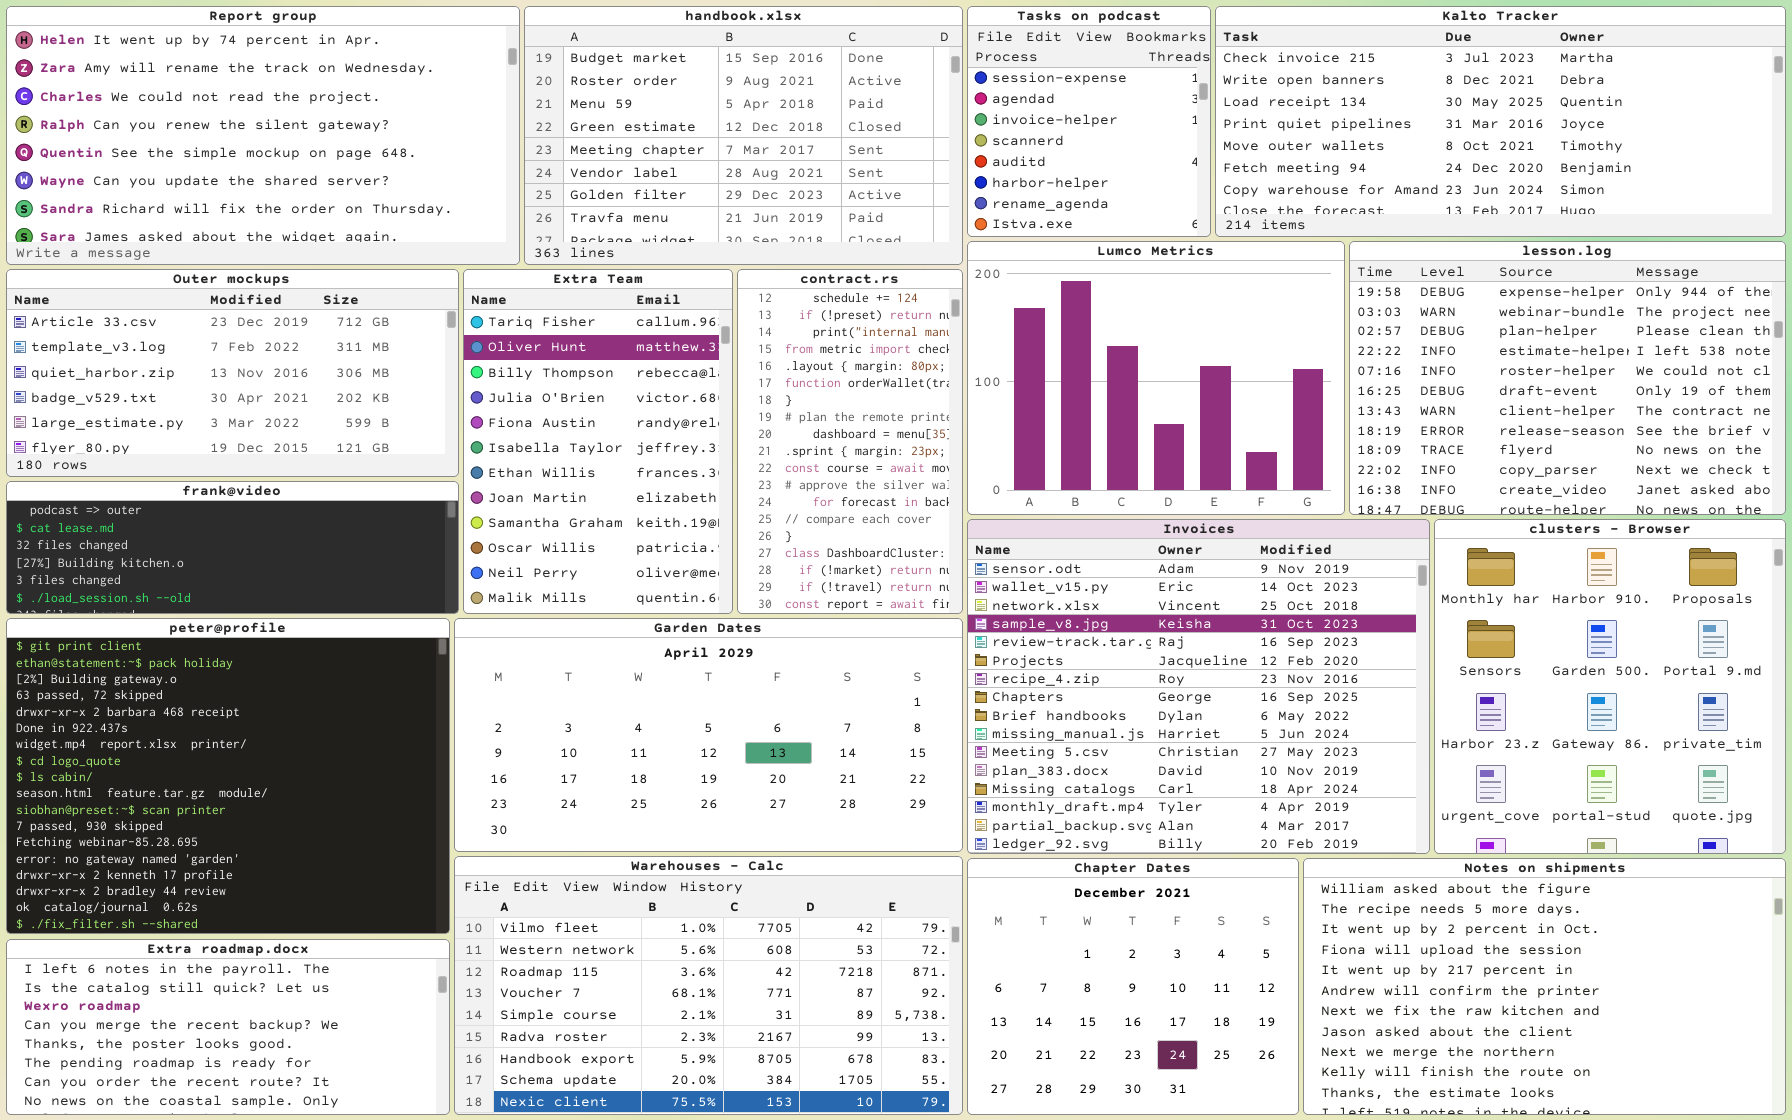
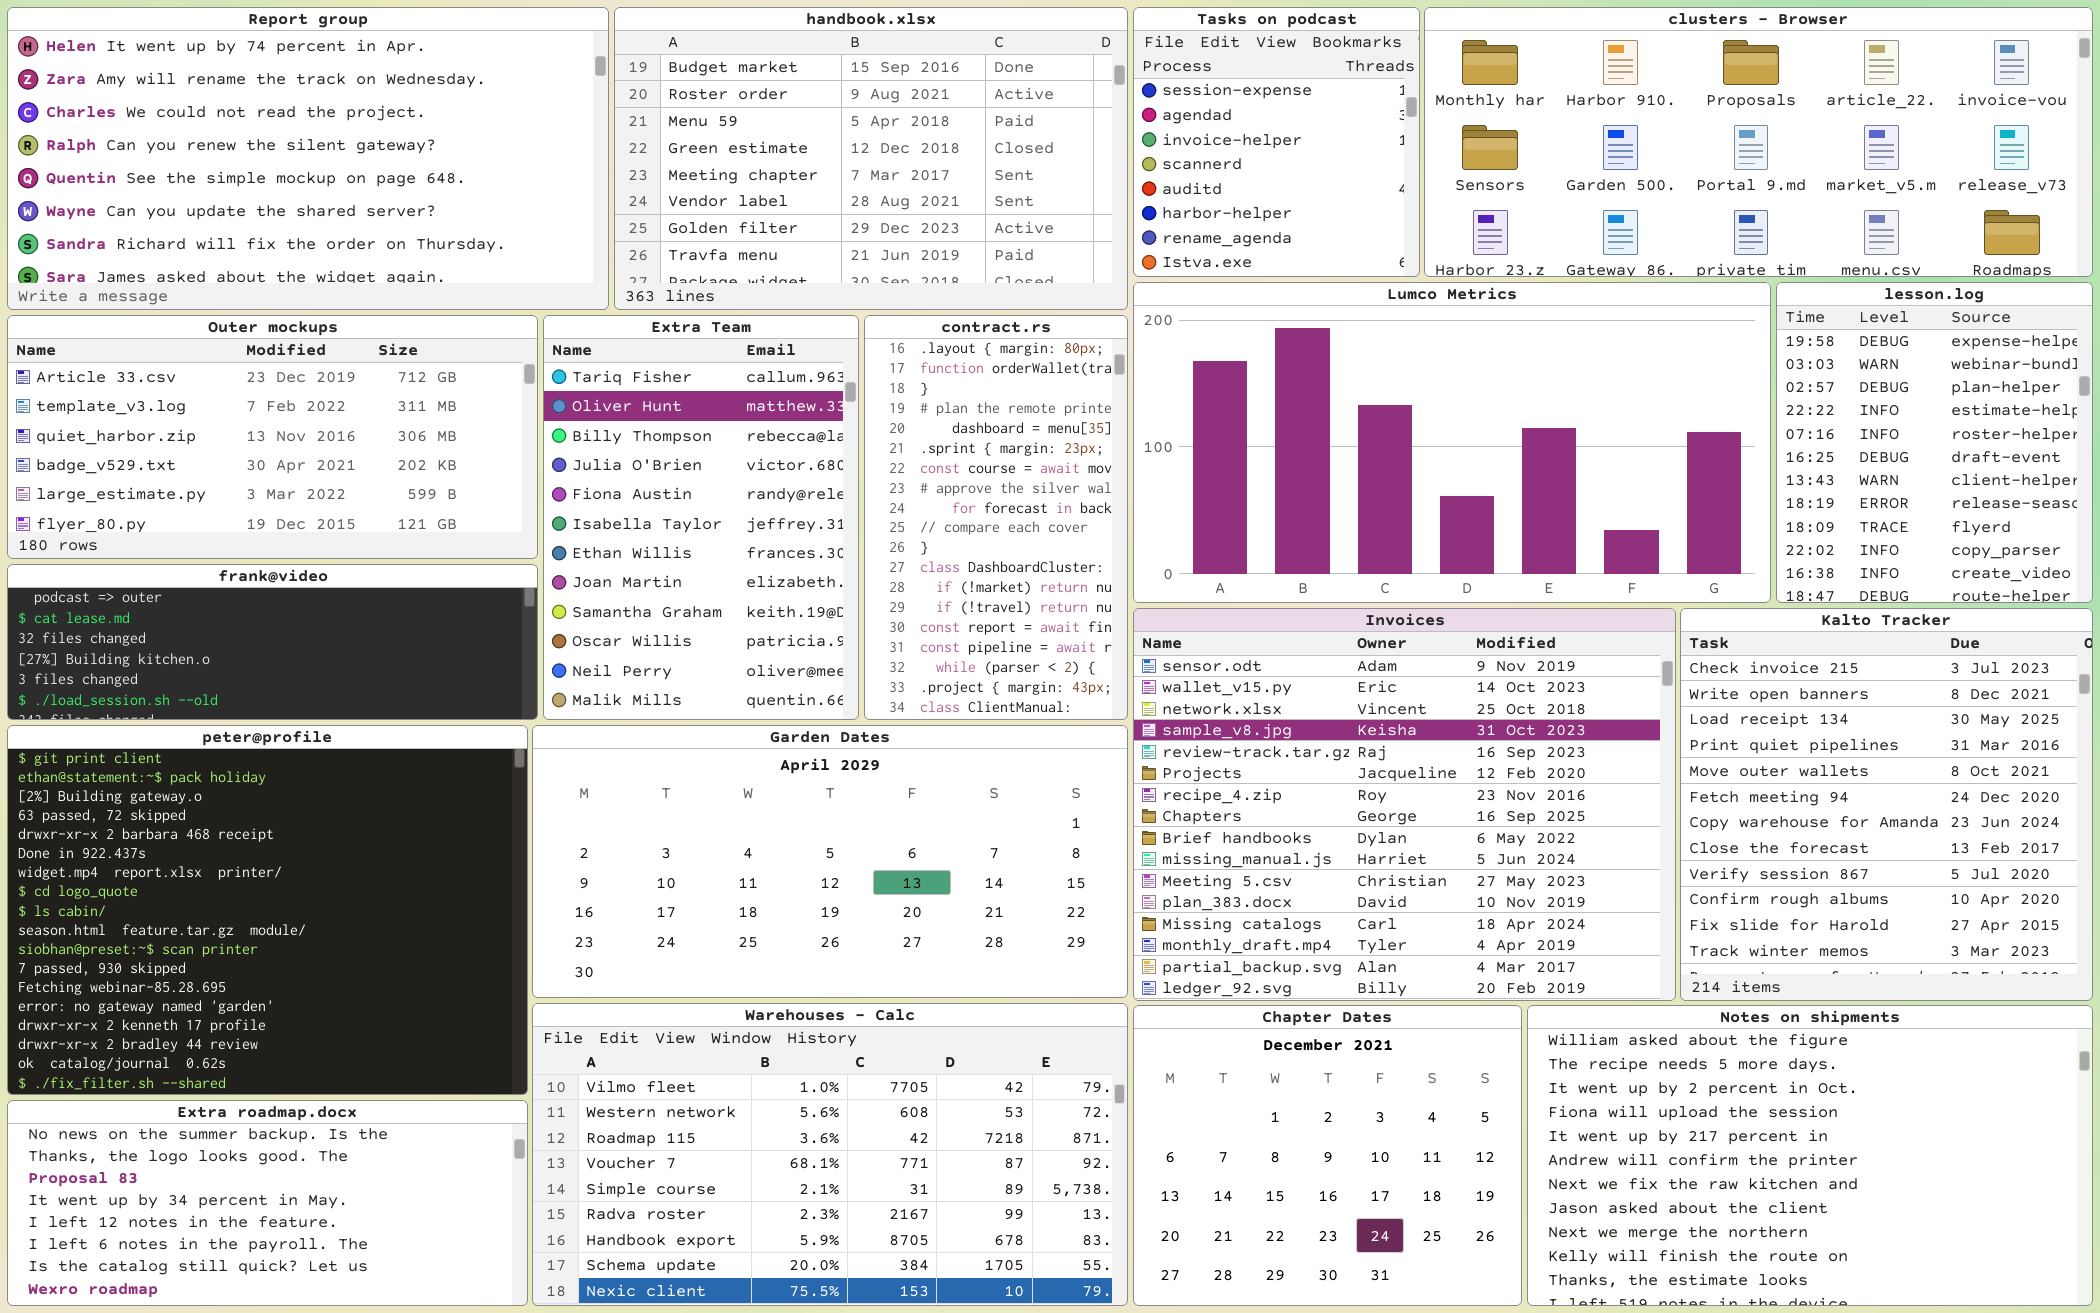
Kalto Tracker: [1215,6,1786,237] -> [1680,608,2093,1001], moved, resized
Lumco Metrics: [967,241,1345,515] -> [1133,282,1771,603], resized
lesson.log: [1349,241,1786,515] -> [1776,282,2093,603], resized
contract.rs: [737,269,963,614] -> [864,315,1128,720], scrolled down 4 rows
clusters - Browser: [1434,519,1786,854] -> [1424,7,2093,277], moved, resized
Extra roadmap.docx: [6,939,450,1115] -> [7,1100,528,1306], scrolled up 5 rows

